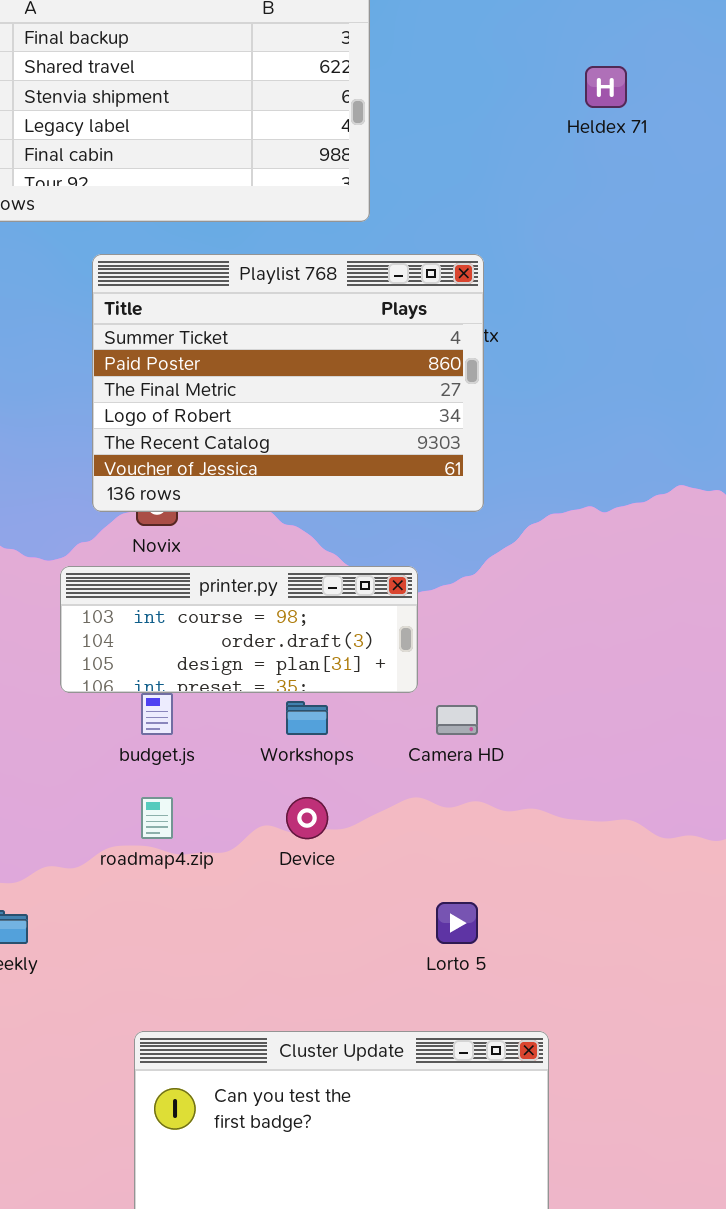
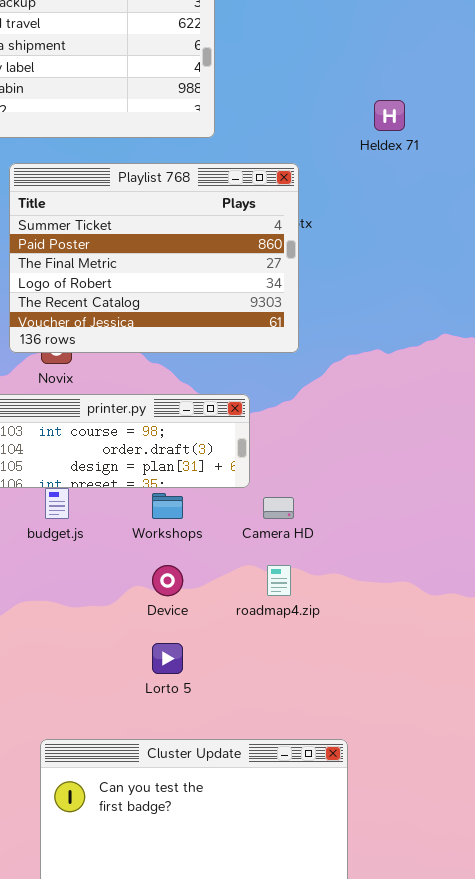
Heldex 71: [585,66,627,108] -> [374,100,405,131], moved
roadmap4.zip: [141,797,173,839] -> [267,565,291,596], moved
Lorto 5: [436,902,478,944] -> [152,643,183,674], moved

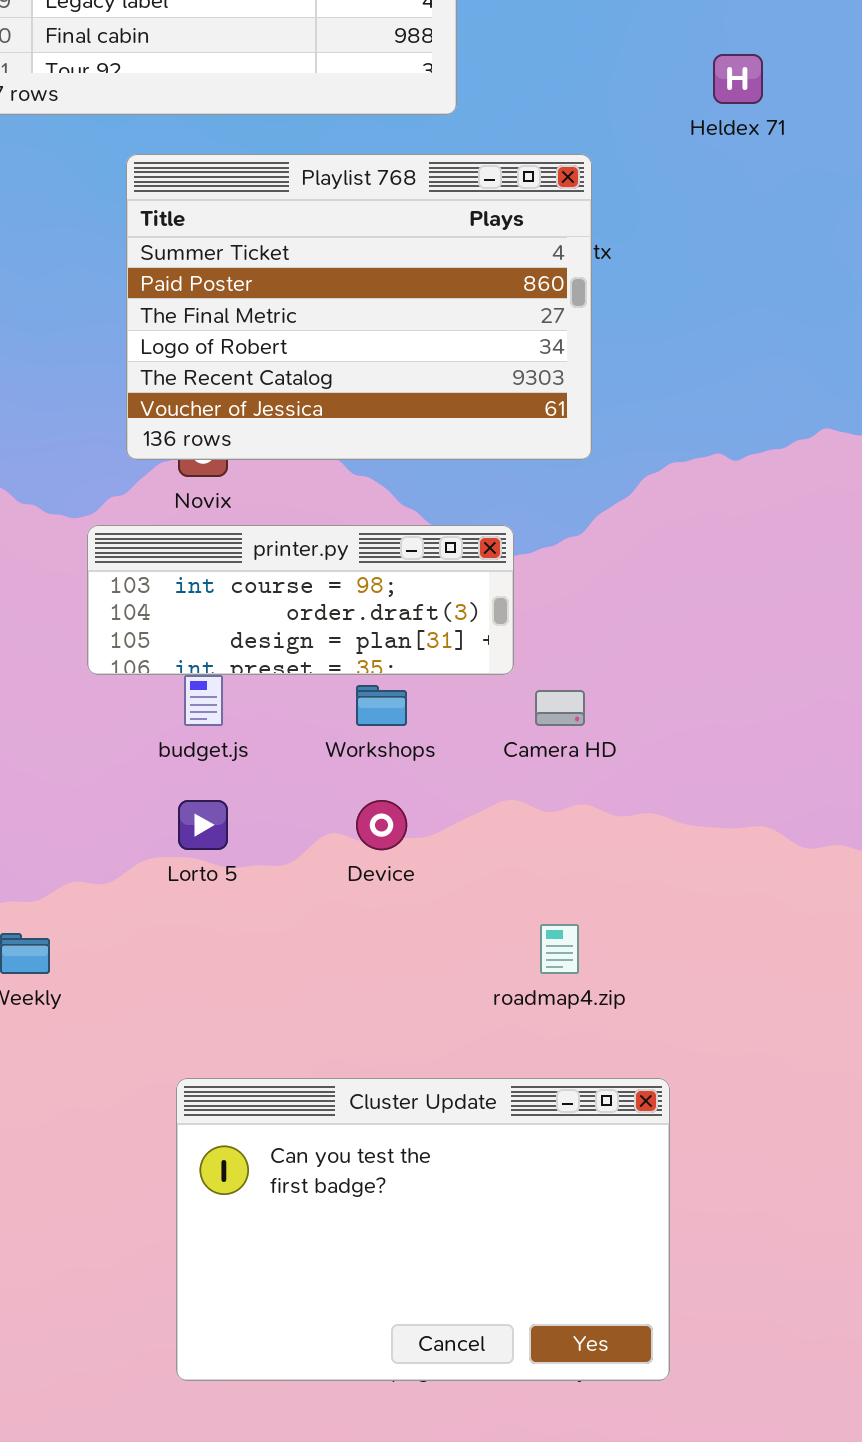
roadmap4.zip: [267,565,291,596] -> [540,924,579,974], moved
Lorto 5: [152,643,183,674] -> [178,800,228,850], moved

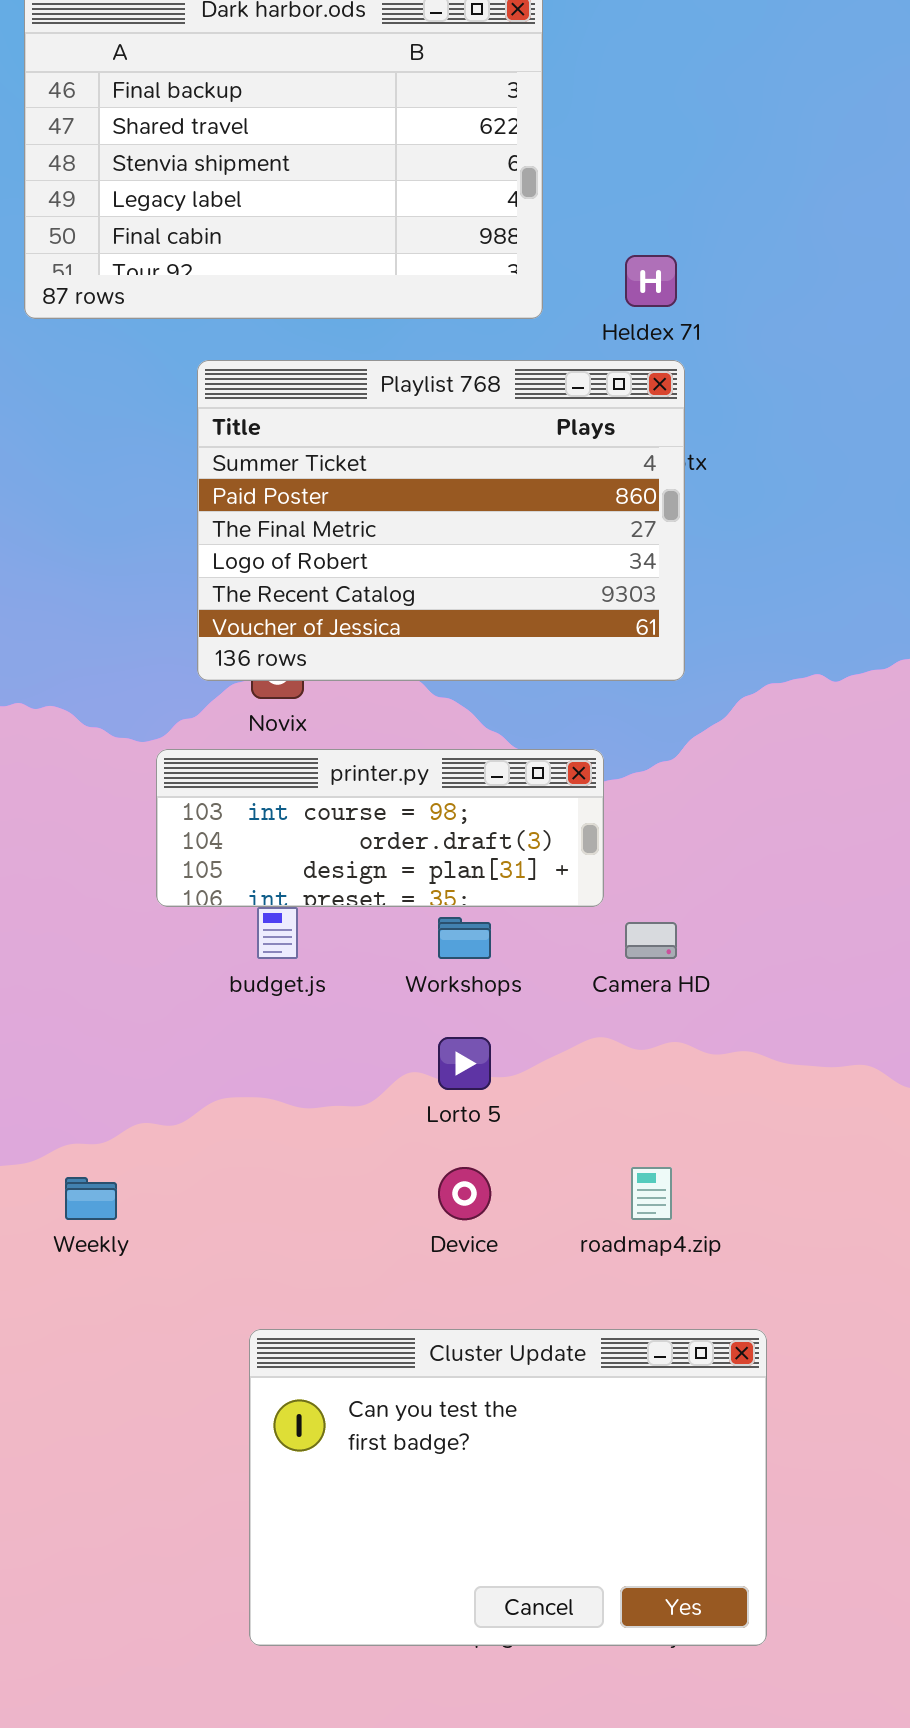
Heldex 71: [713,54,763,104] -> [625,255,677,307], moved
Lorto 5: [178,800,228,850] -> [438,1037,491,1090], moved
Device: [356,800,407,850] -> [438,1167,491,1220], moved

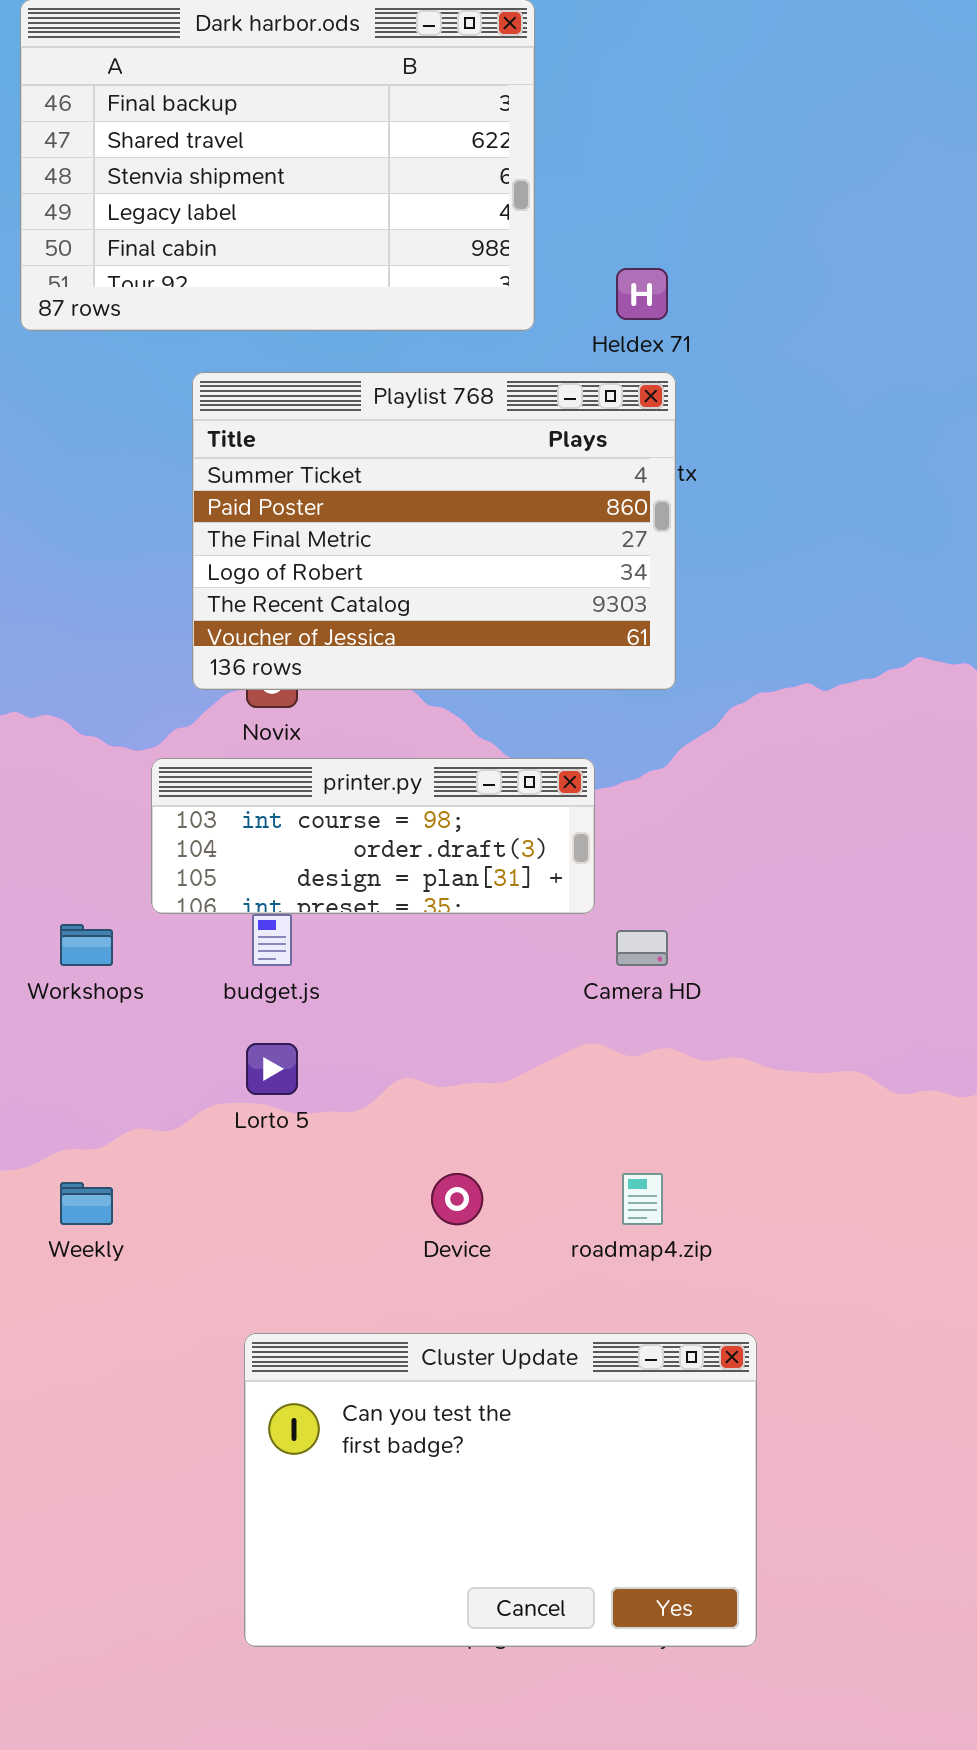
Workshops: [438,917,491,959] -> [60,924,113,966], moved
Lorto 5: [438,1037,491,1090] -> [246,1043,298,1095], moved

